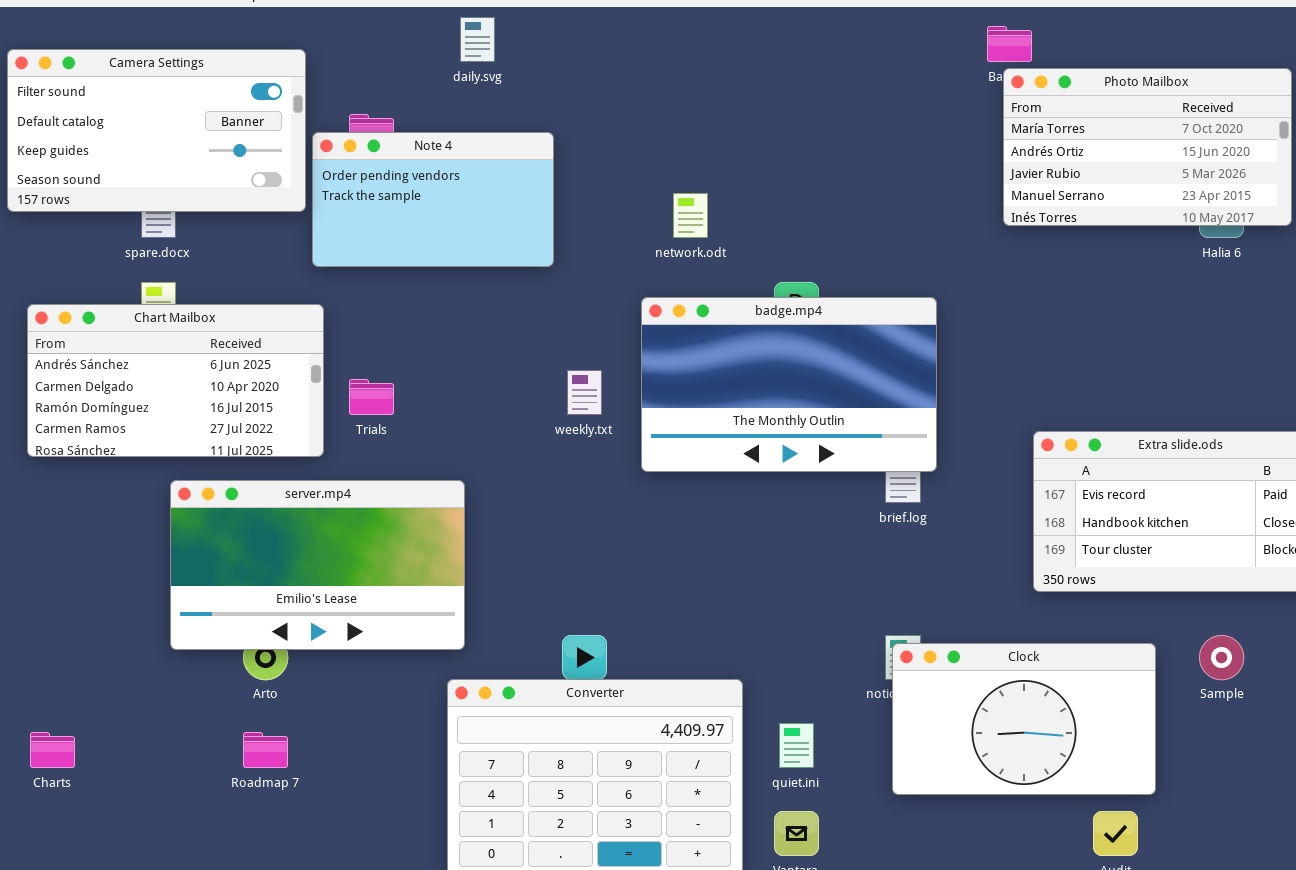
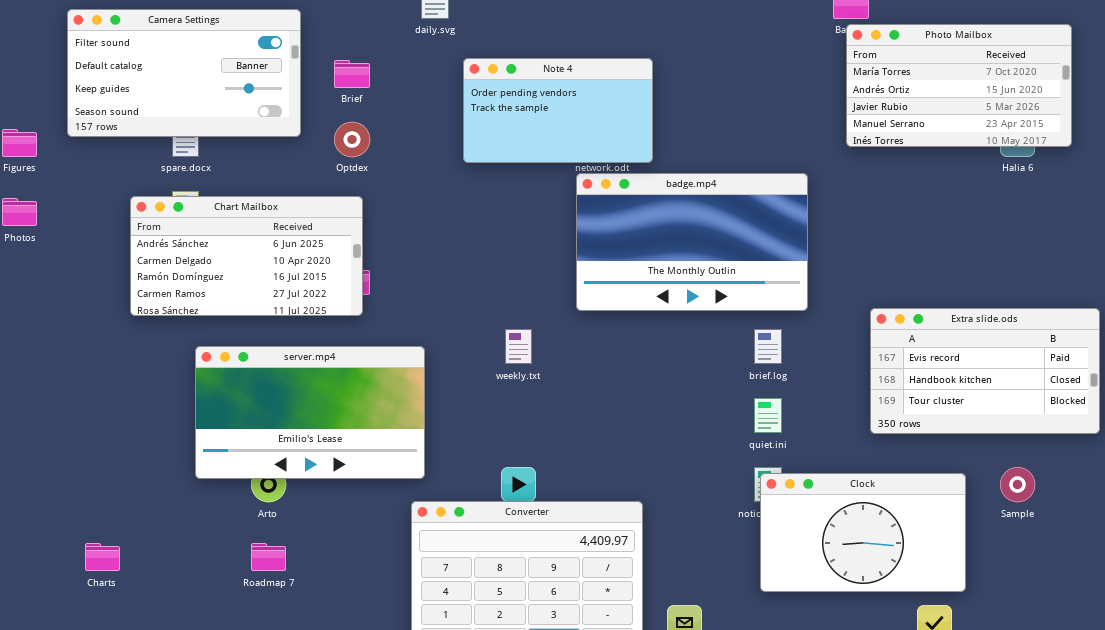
Note 4: [312,132,554,267] -> [463,58,653,163], moved
badge.mp4: [641,297,937,472] -> [576,173,808,311], moved
Chart Mailbox: [27,304,324,457] -> [130,196,363,316], moved
weekly.txt: [567,370,602,415] -> [505,329,532,364], moved
quiet.ini: [779,723,814,768] -> [754,398,782,433], moved

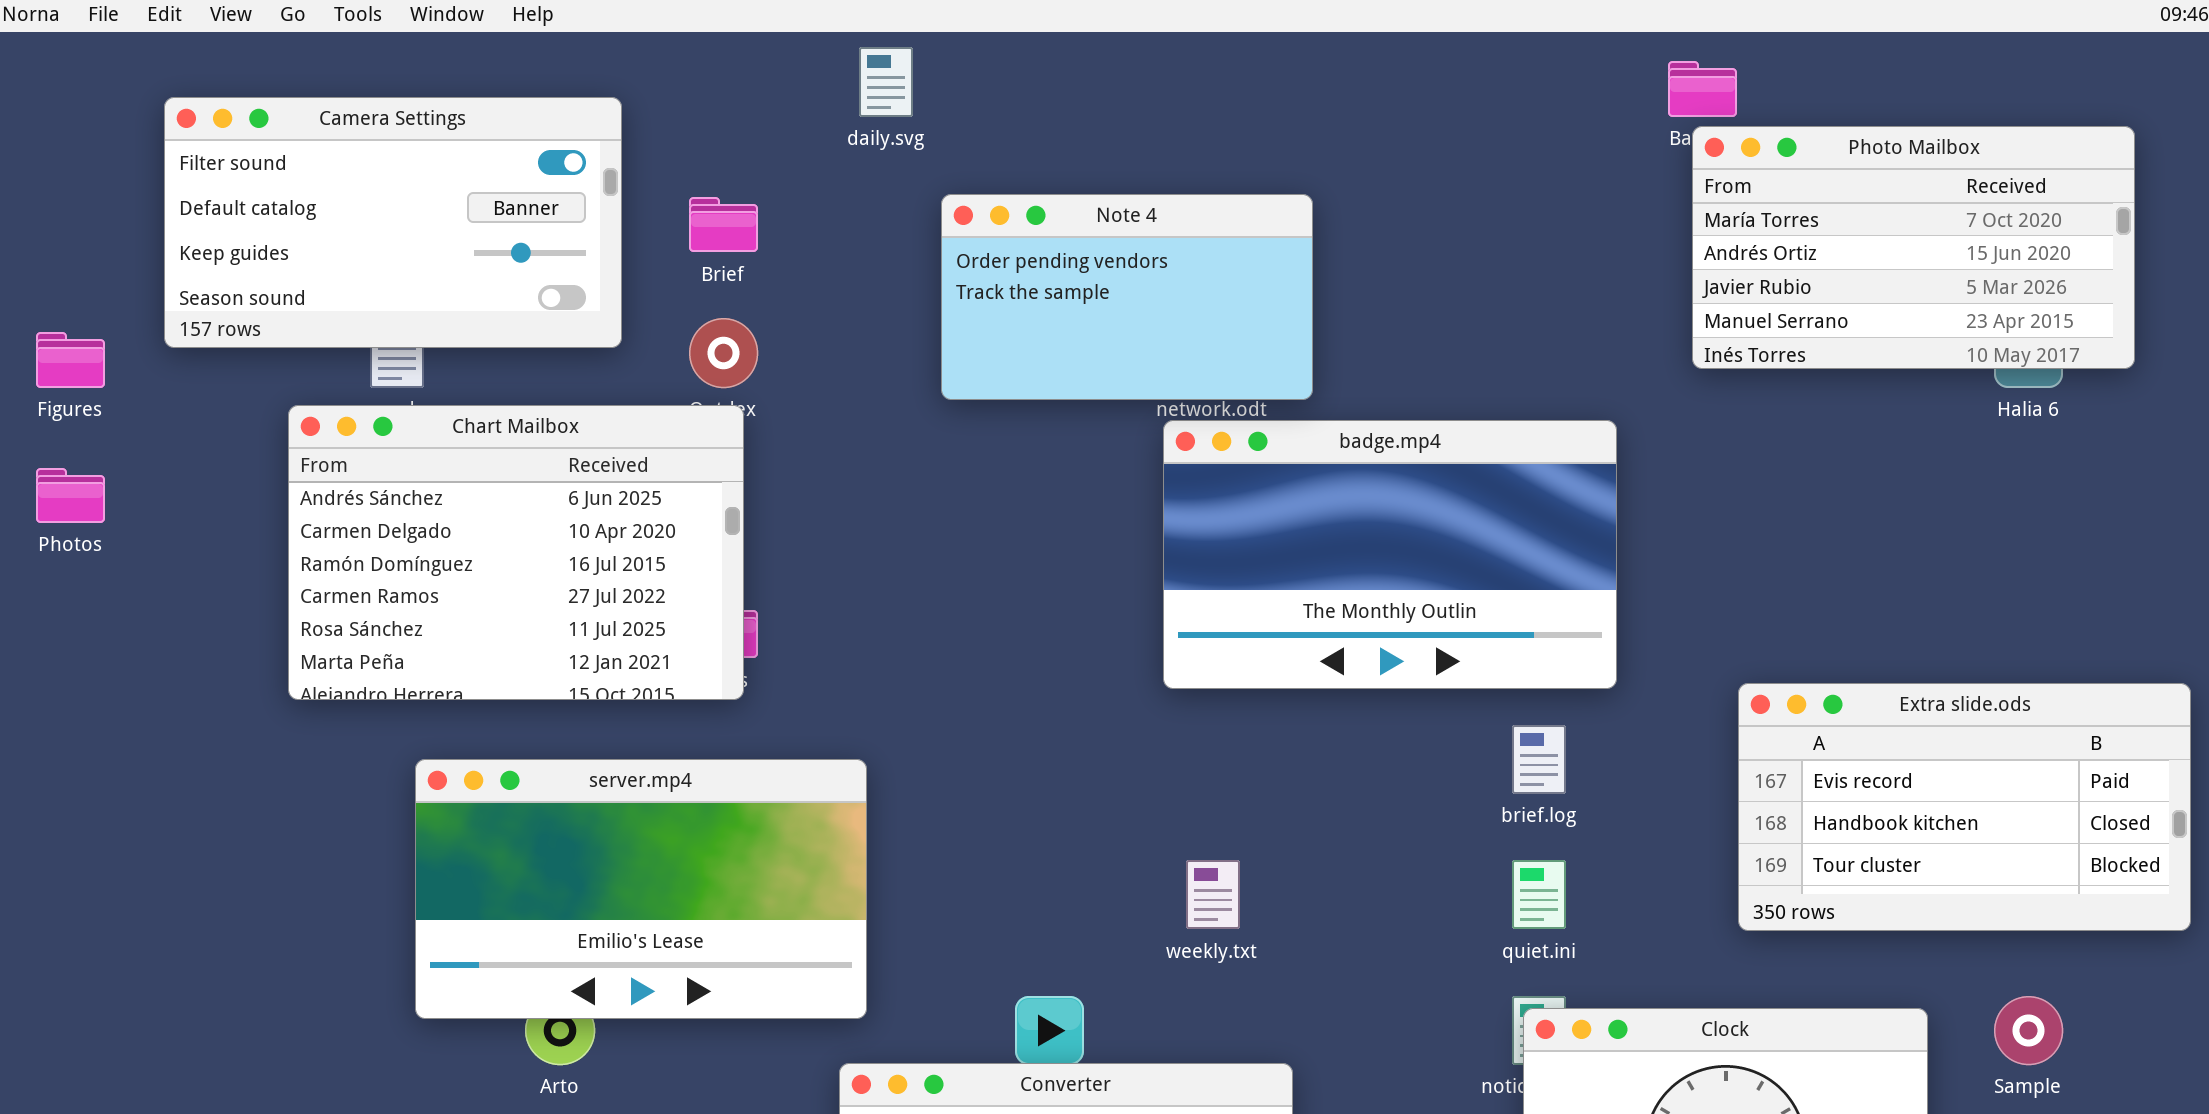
Chart Mailbox: [130,196,363,316] -> [288,405,744,700], resized
weekly.txt: [505,329,532,364] -> [1186,860,1240,929], moved

